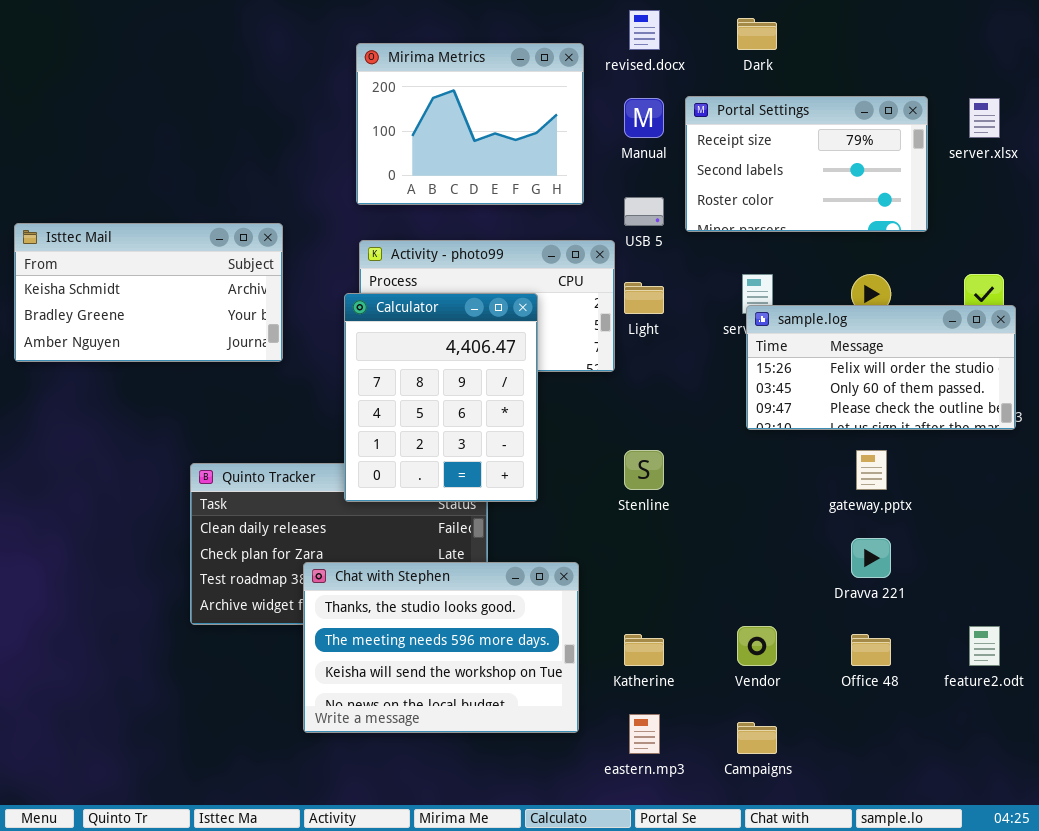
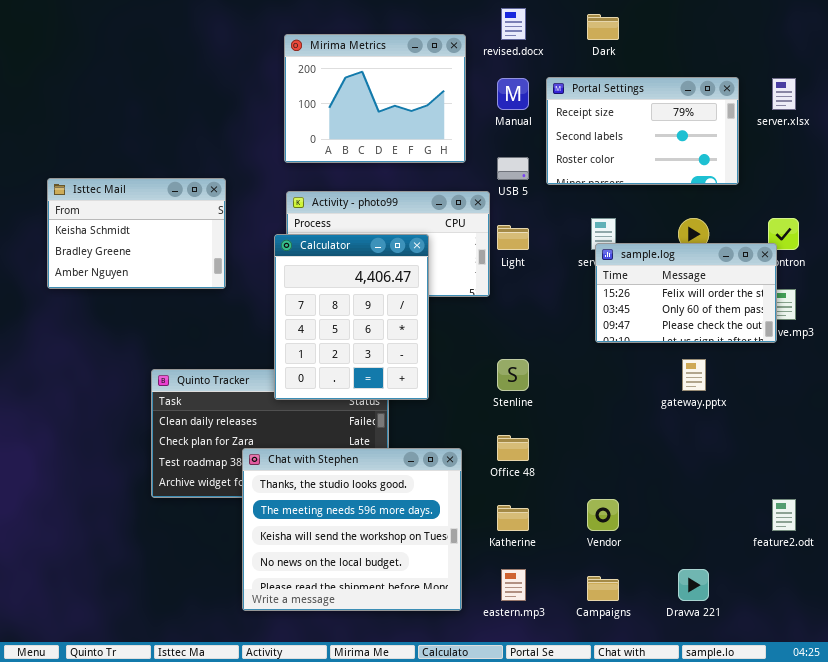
Isttec Mail: [14,223,283,362] -> [47,178,226,289], resized
sample.log: [746,305,1016,430] -> [595,243,777,343], resized
Dravva 221: [851,538,891,578] -> [678,569,709,601], moved
Chat with Stephen: [303,562,579,733] -> [242,448,462,611], resized
Office 48: [851,634,891,666] -> [497,435,529,461], moved

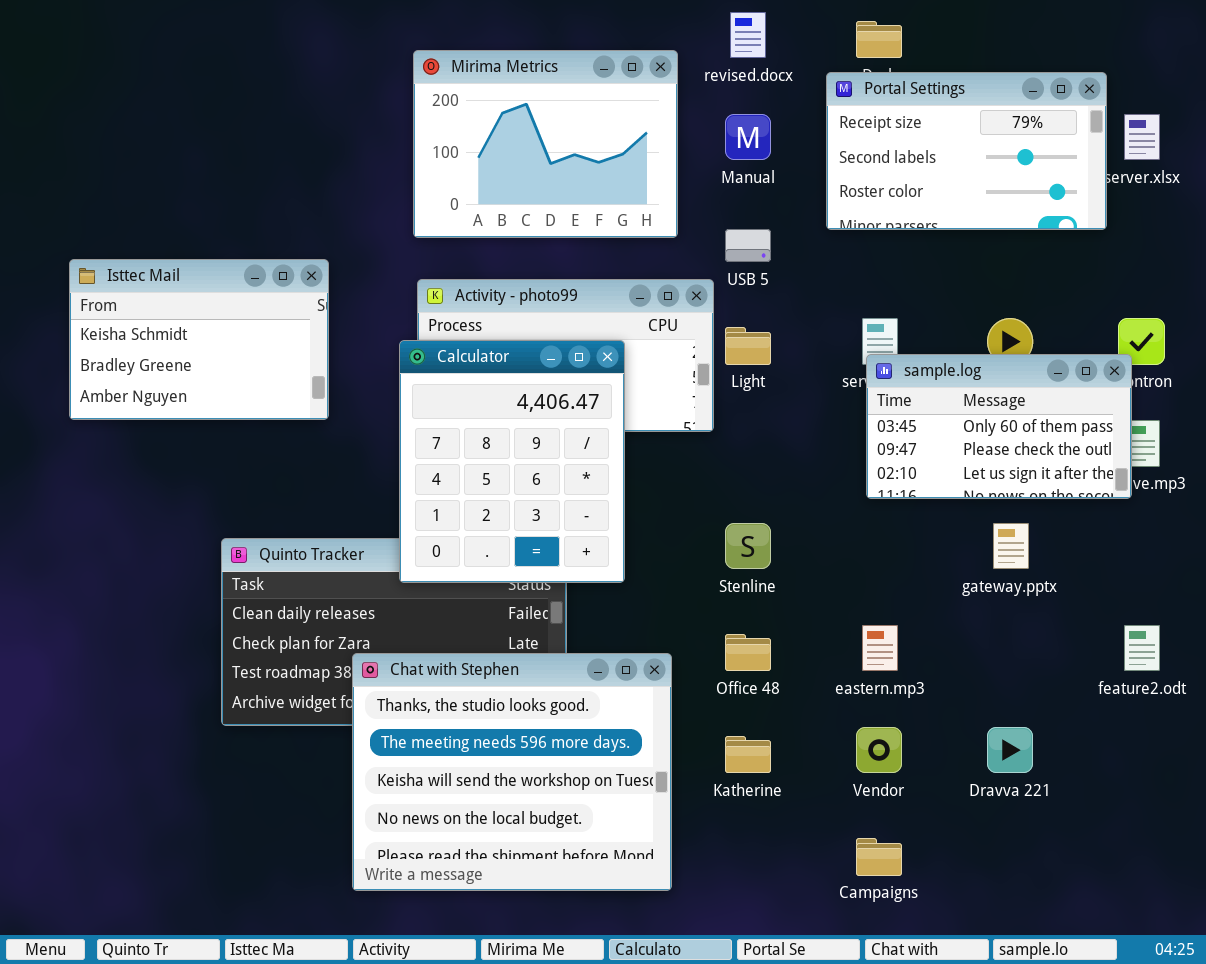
Portal Settings: [546,77,739,185] -> [826,72,1107,230], moved
sample.log: [595,243,777,343] -> [866,354,1132,499], scrolled down 1 row
feature2.odt: [772,499,796,531] -> [1124,625,1160,671], moved
eastern.mp3: [501,569,526,601] -> [862,625,898,671], moved
Dravva 221: [678,569,709,601] -> [987,727,1033,773], moved

